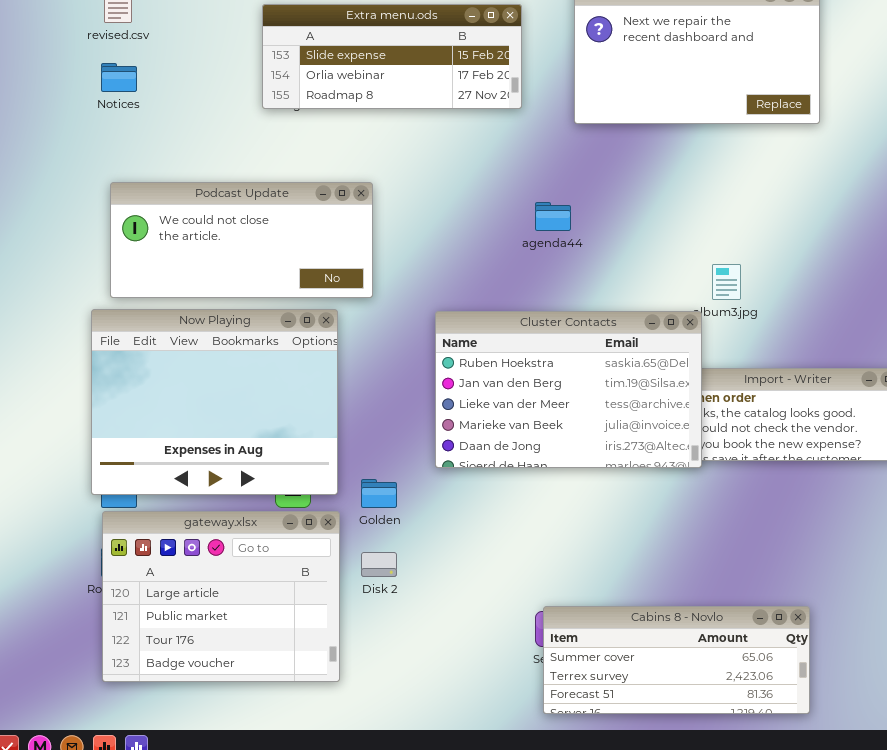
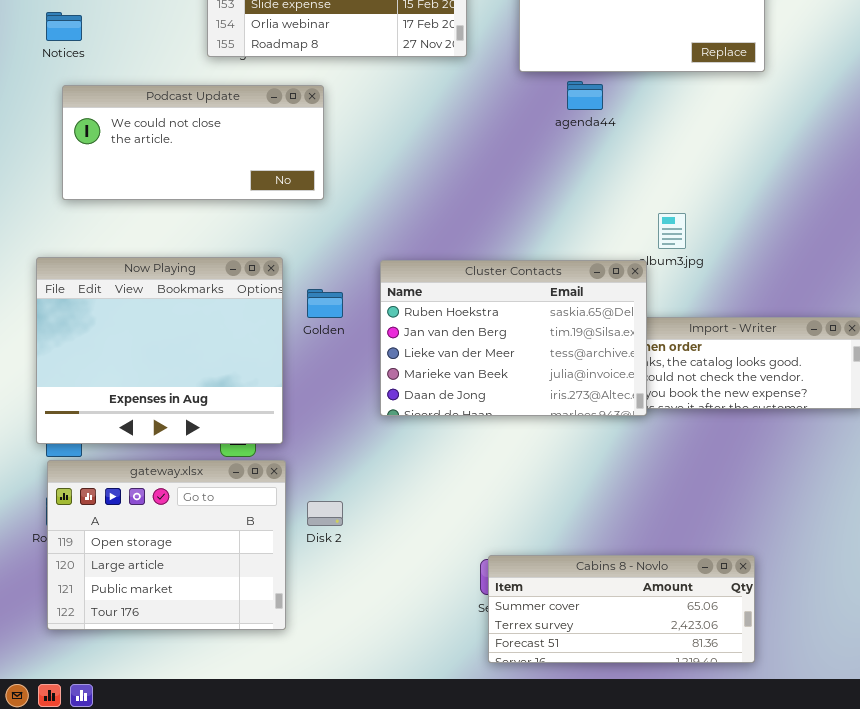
Podcast Update: [110,182,373,298] -> [62,85,324,200], moved
agenda44: [535,202,571,231] -> [567,81,603,110], moved
Golden: [361,479,397,508] -> [307,289,343,318], moved
gateway.xlsx: [102,511,340,682] -> [47,460,286,630], scrolled up 1 row

